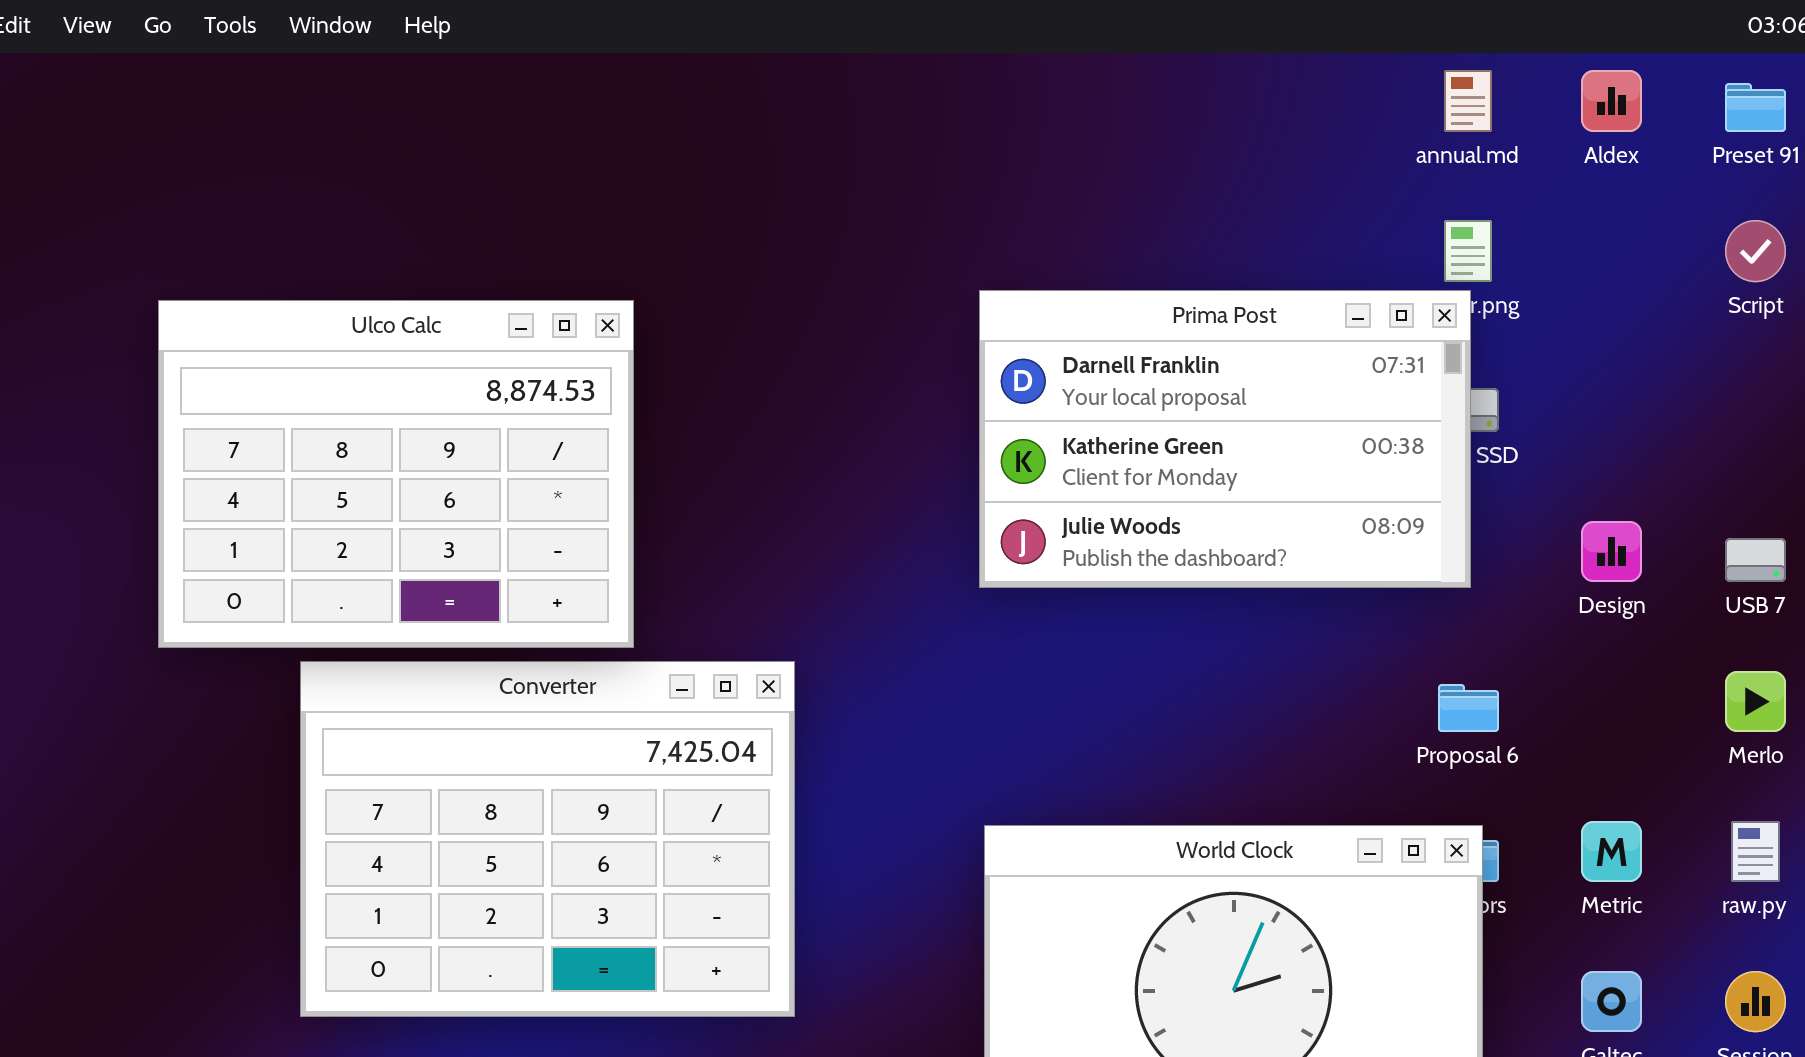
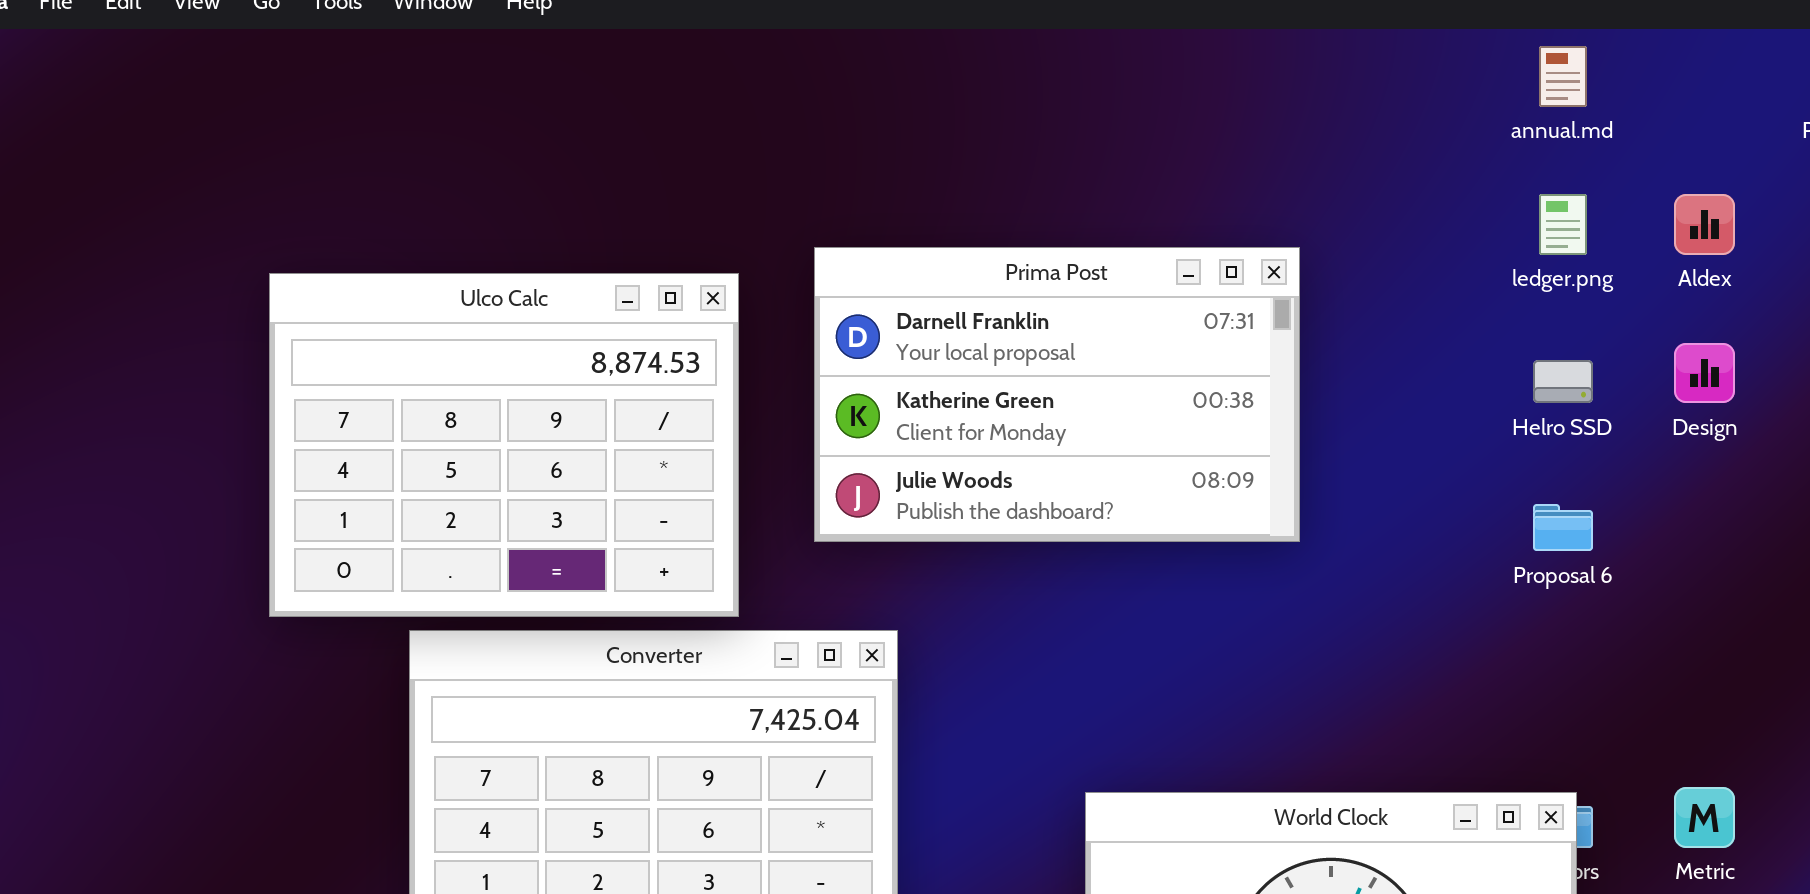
Aldex: [1581,70,1642,132] -> [1674,194,1735,255], moved
Prima Post: [979,290,1471,588] -> [814,247,1300,542], moved
Design: [1581,521,1642,582] -> [1674,343,1735,403], moved
Proposal 6: [1438,684,1499,732] -> [1533,504,1593,551], moved

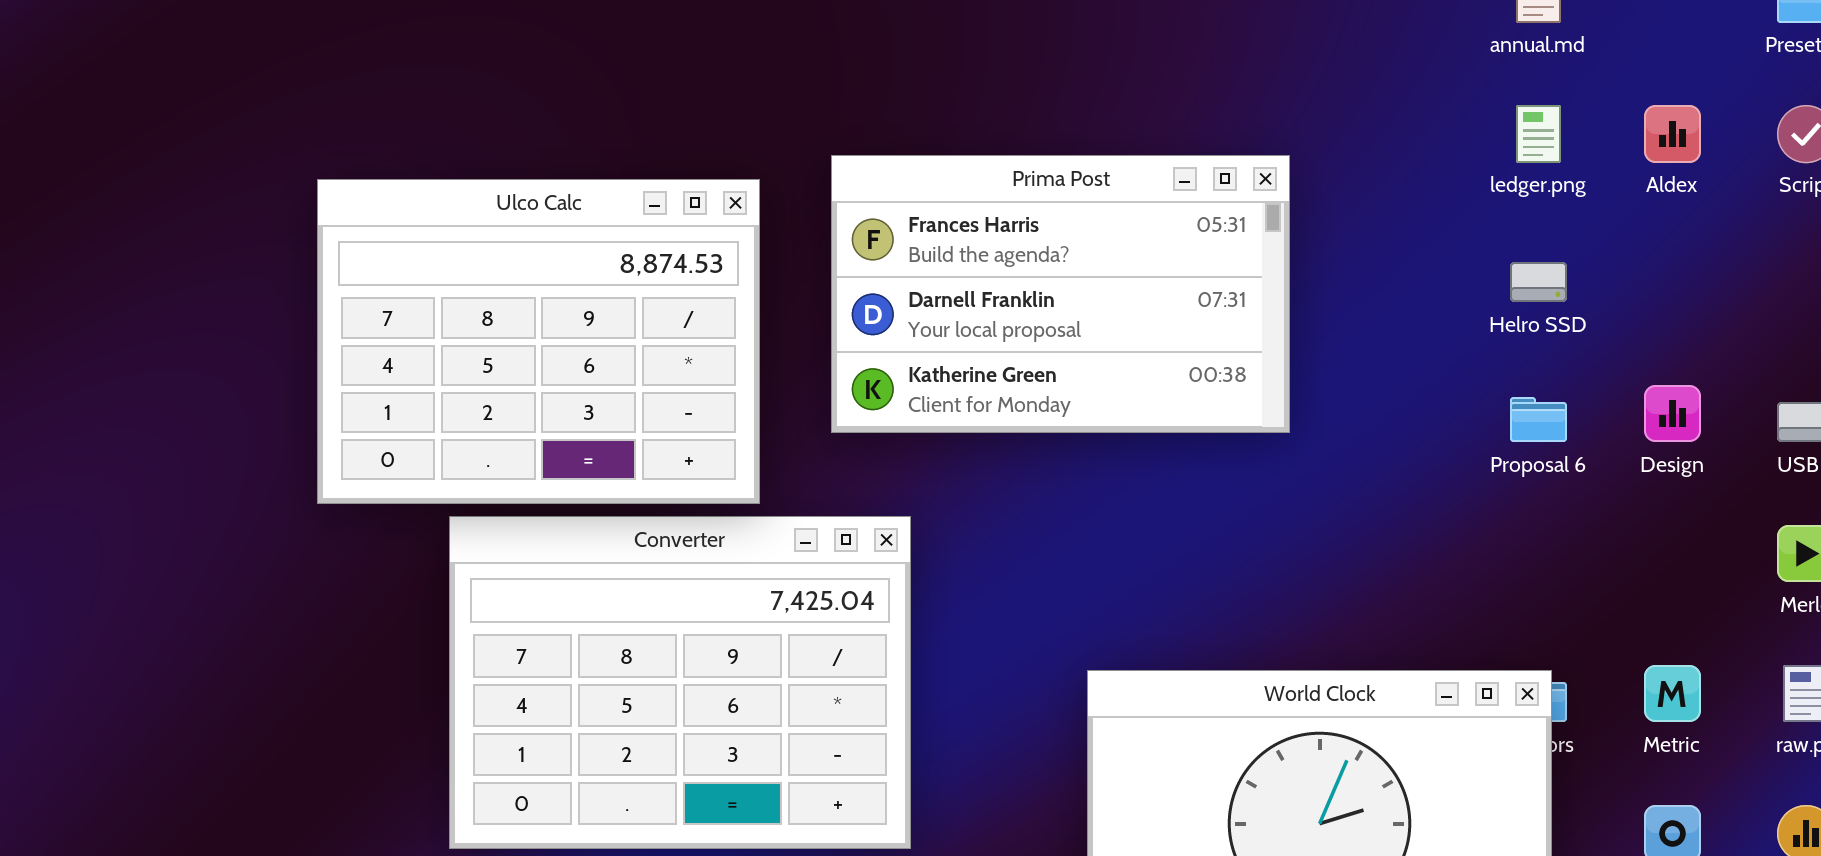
Prima Post: [814,247,1300,542] -> [831,155,1290,433], scrolled up 1 row
Design: [1674,343,1735,403] -> [1644,385,1701,442], moved

